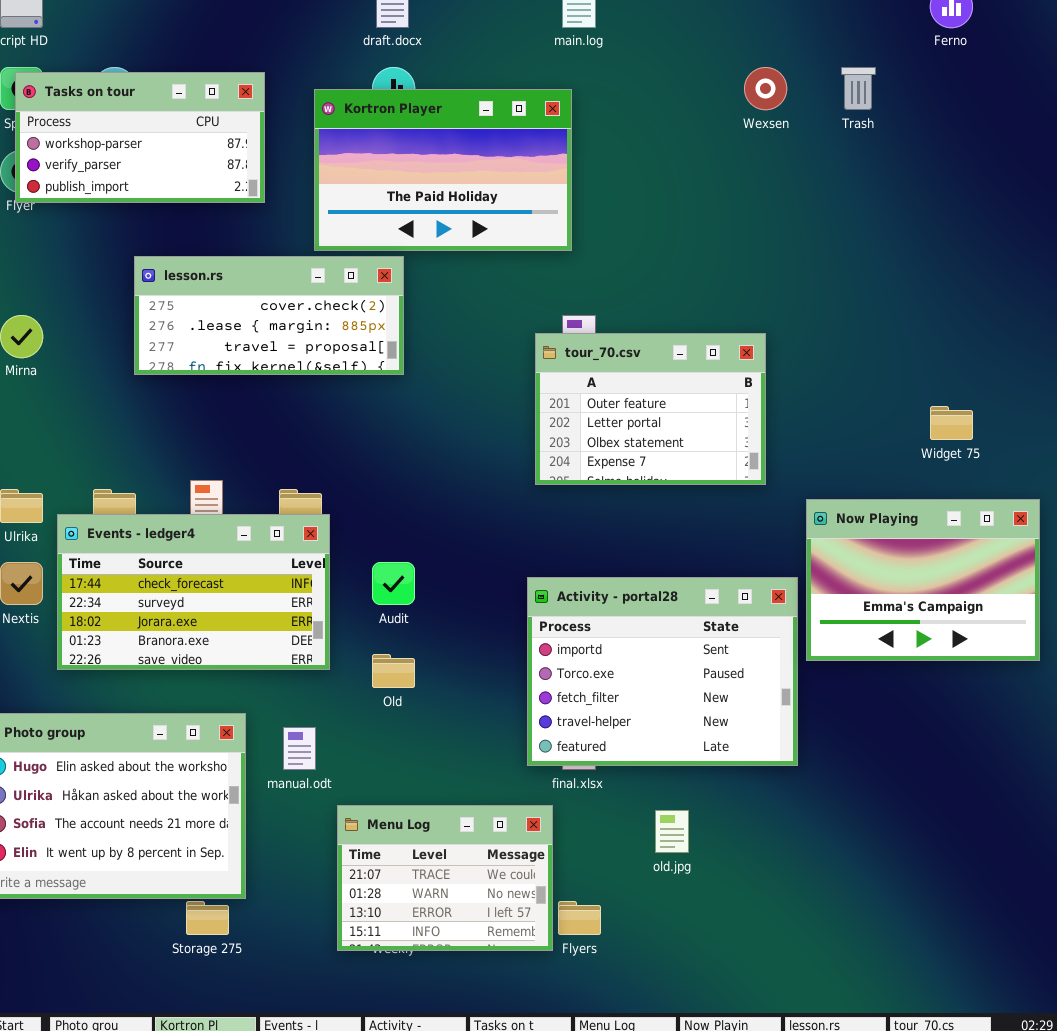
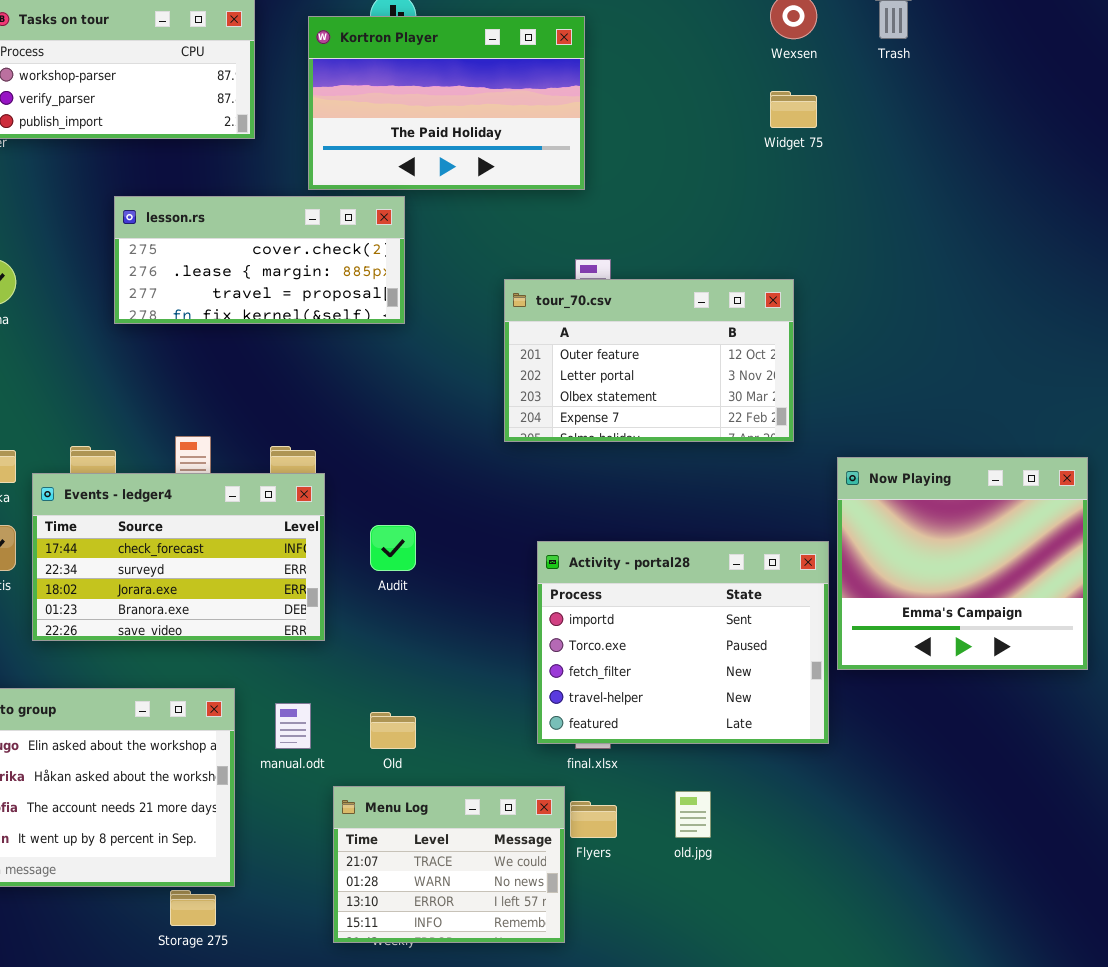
tour_70.csv: [535,333,766,485] -> [504,279,794,442], resized
Widget 75: [930,406,973,440] -> [770,91,817,128], moved
Now Playing: [806,499,1040,661] -> [837,457,1088,670], resized
Old: [372,654,415,688] -> [370,712,416,749], moved
Flyers: [558,901,601,935] -> [570,801,617,838], moved

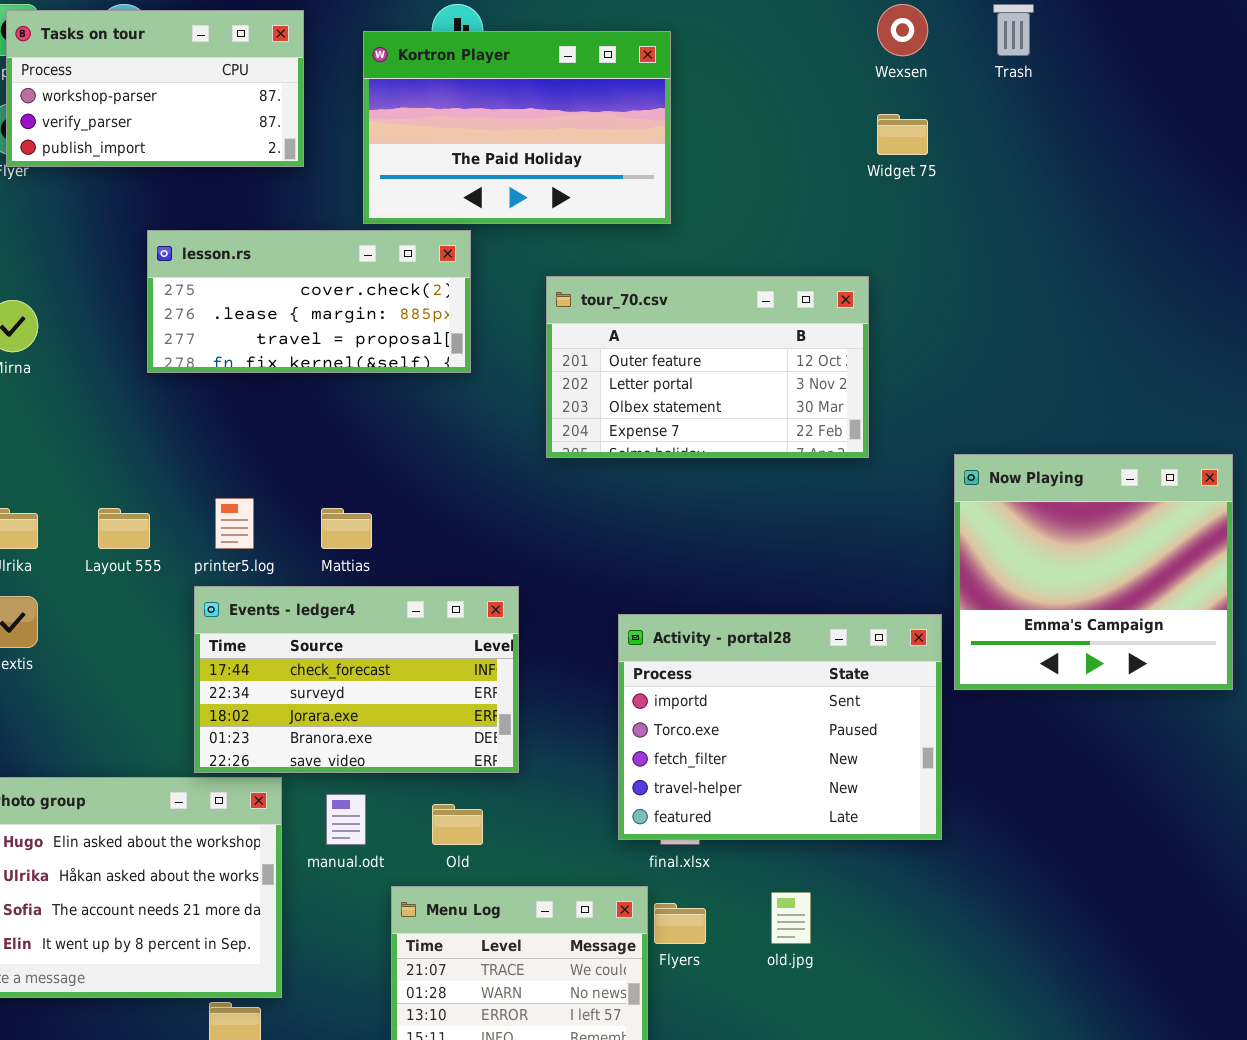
tour_70.csv: [504,279,794,442] -> [546,276,869,458], moved
Now Playing: [837,457,1088,670] -> [954,454,1233,690], moved
Events - ledger4: [32,473,325,641] -> [194,586,519,773], moved

